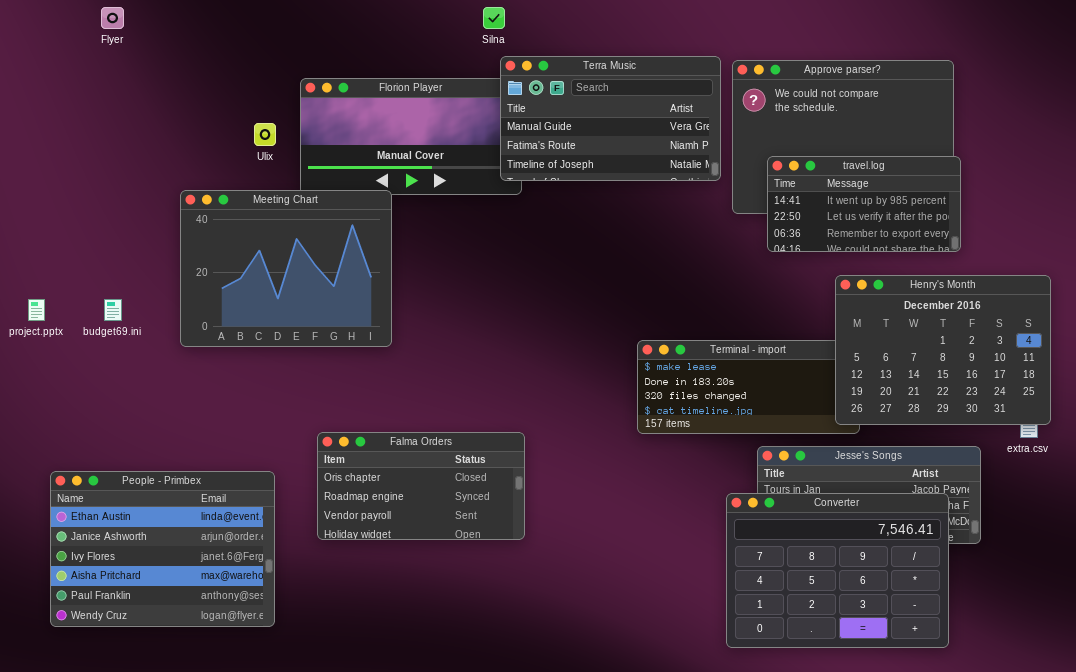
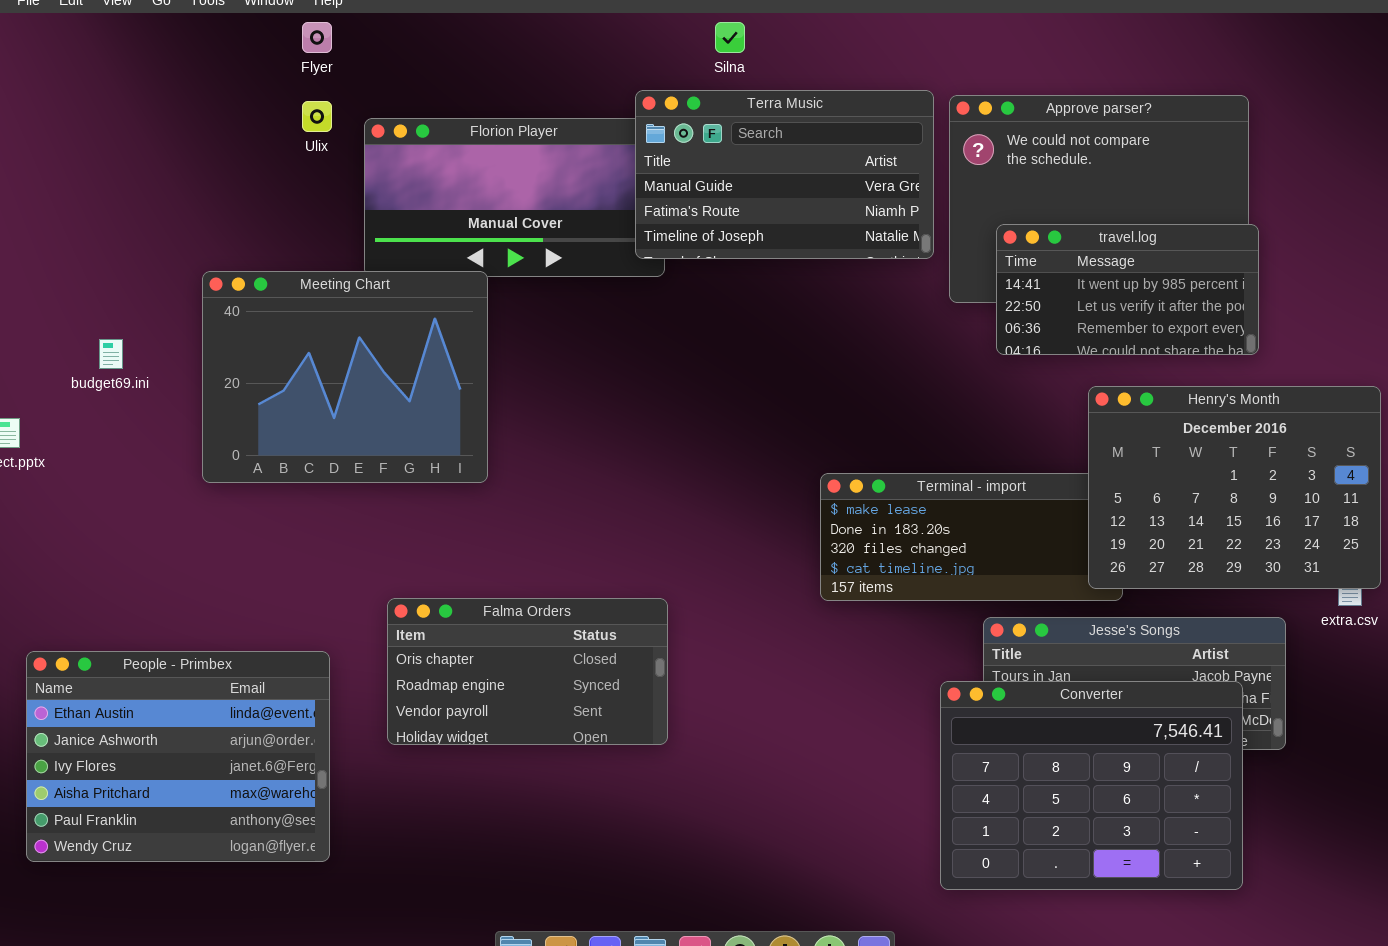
Flyer: [101,7,124,29] -> [302,22,332,53], moved
Silna: [483,7,505,29] -> [715,22,745,53], moved
Ulix: [254,123,276,146] -> [302,101,332,132], moved
budget69.ini: [104,299,122,321] -> [99,339,123,369], moved

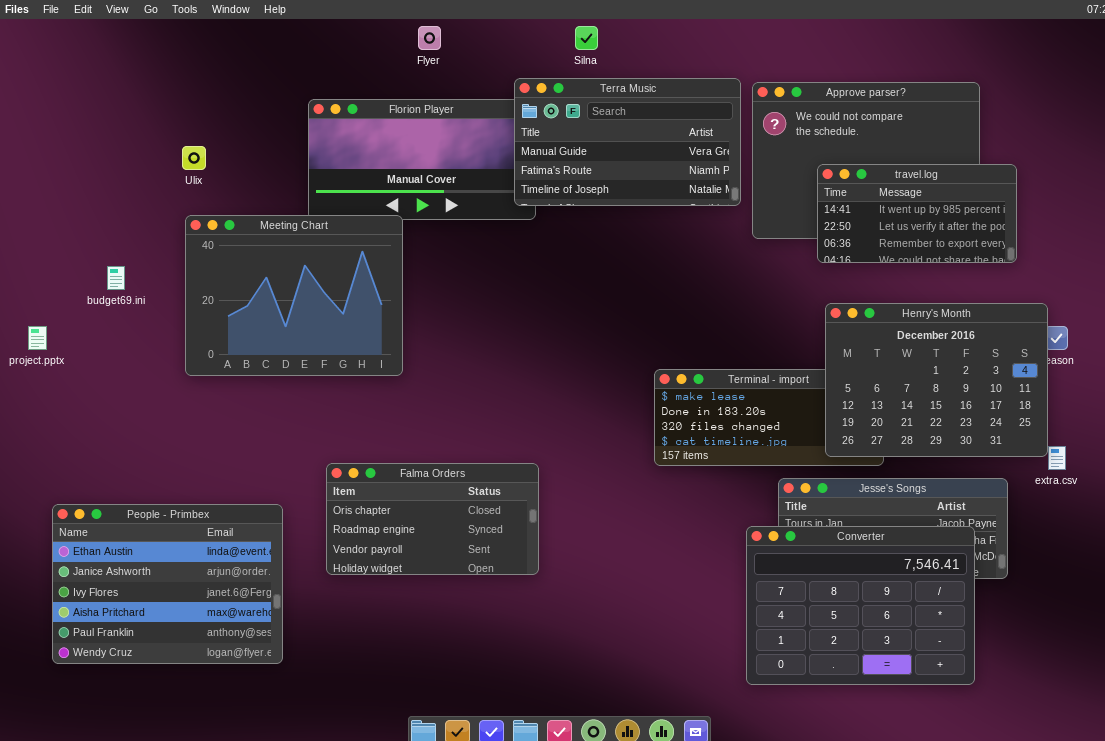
Flyer: [302,22,332,53] -> [418,26,441,50], moved
Ulix: [302,101,332,132] -> [182,146,206,170], moved
travel.log: [996,224,1259,355] -> [817,164,1017,263], moved
Henry's Month: [1088,386,1381,589] -> [825,303,1048,457], moved

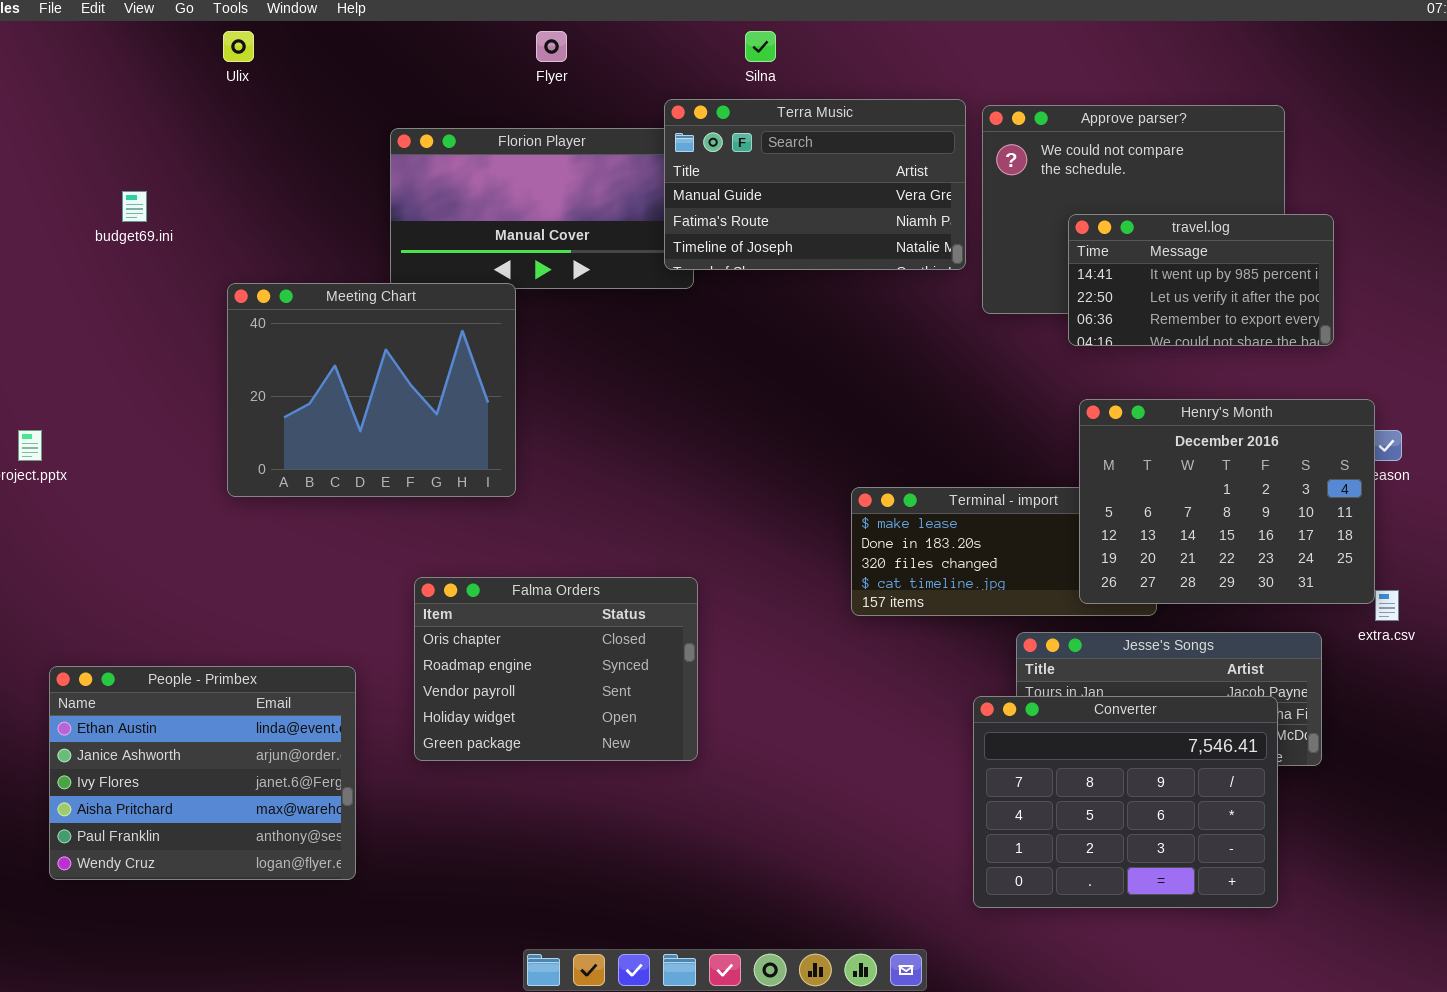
Ulix: [182,146,206,170] -> [223,31,254,62], moved
budget69.ini: [107,266,125,290] -> [122,191,147,222], moved
Falma Orders: [326,463,539,575] -> [414,577,698,761], resized

